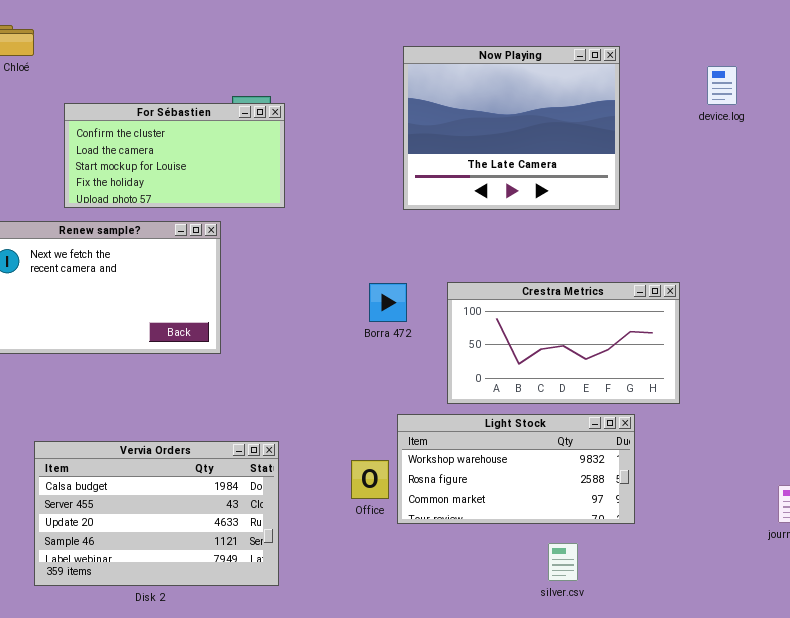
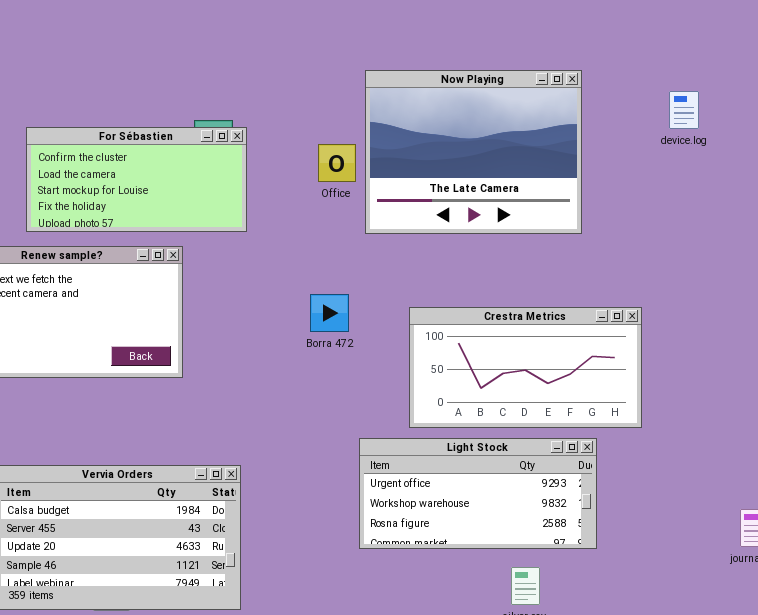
Borra 472: [369,283,407,322] -> [310,294,349,332], moved
Light Stock: [397,414,635,524] -> [359,438,597,549], scrolled up 1 row
Office: [351,460,389,499] -> [318,144,356,182], moved

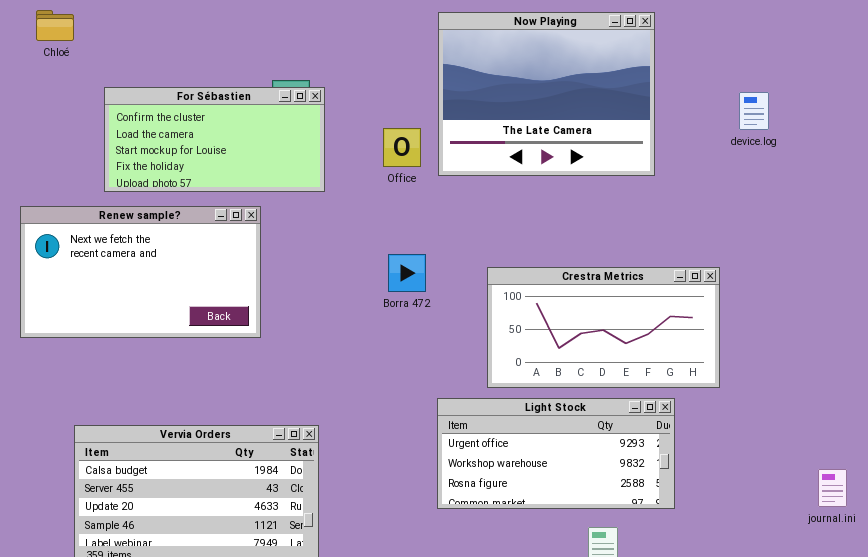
Now Playing: [365,70,582,234] -> [438,12,655,176], moved
device.log: [669,91,699,129] -> [739,92,769,130], moved
Office: [318,144,356,182] -> [383,128,421,167], moved

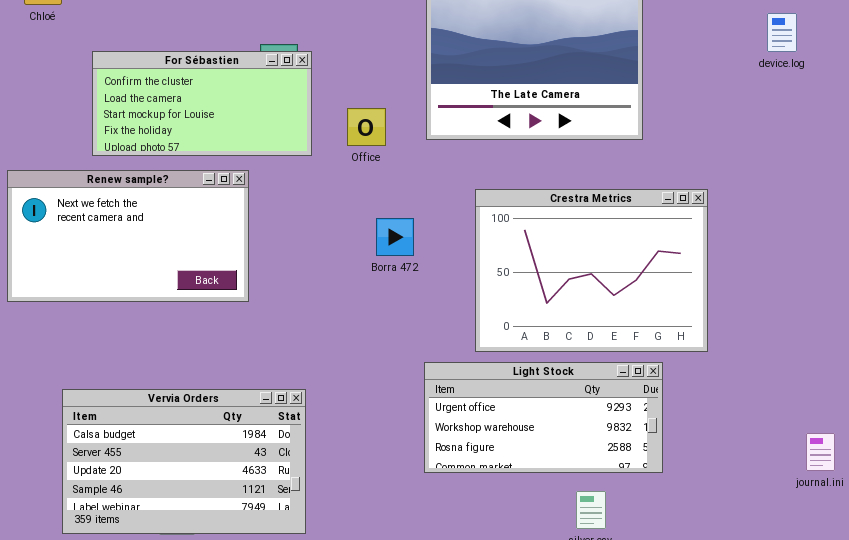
device.log: [739,92,769,130] -> [767,13,797,52], moved
Office: [383,128,421,167] -> [347,108,386,146], moved
Crestra Metrics: [487,267,720,388] -> [475,189,708,352], resized

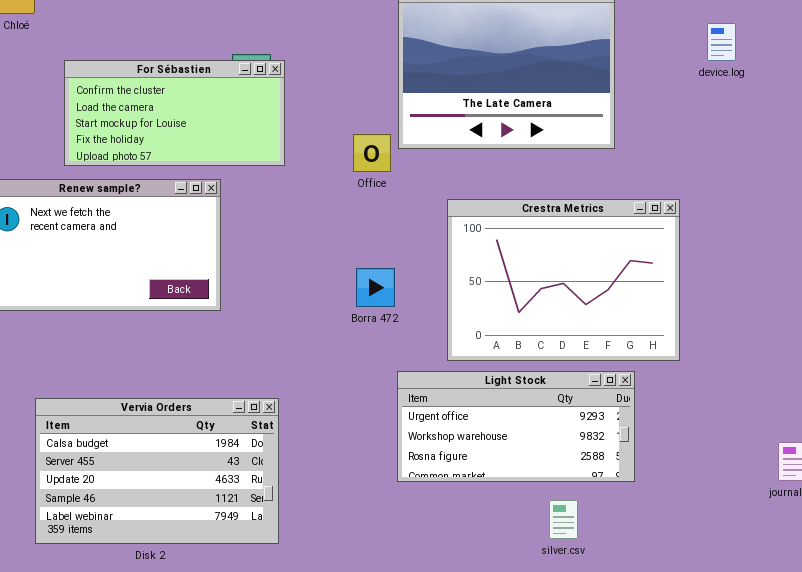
device.log: [767,13,797,52] -> [707,23,736,61], moved
Office: [347,108,386,146] -> [353,134,391,172], moved
Borra 472: [376,218,414,256] -> [356,268,395,307], moved

